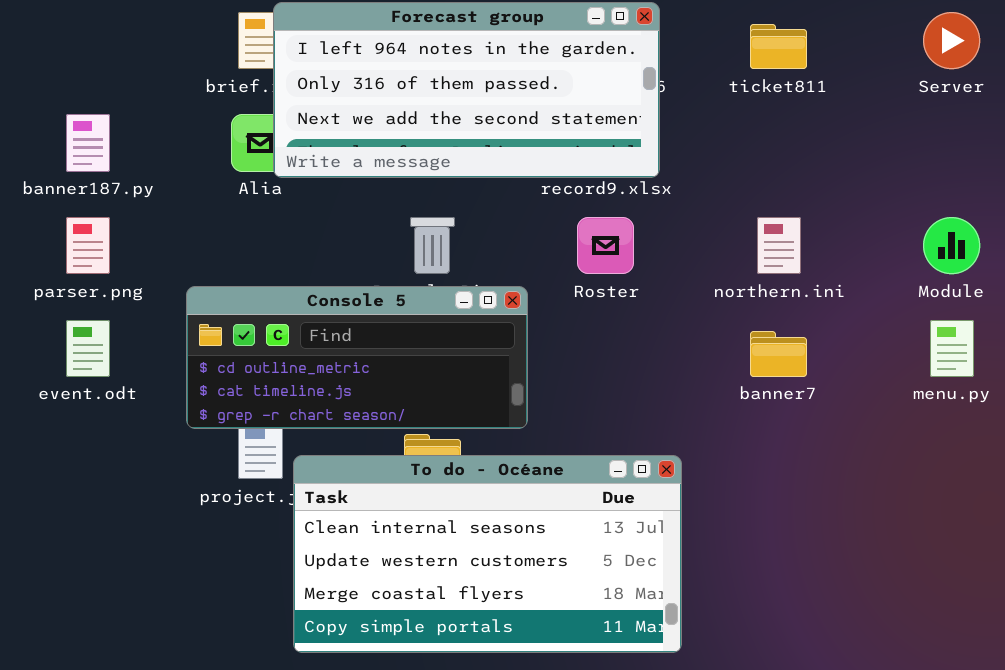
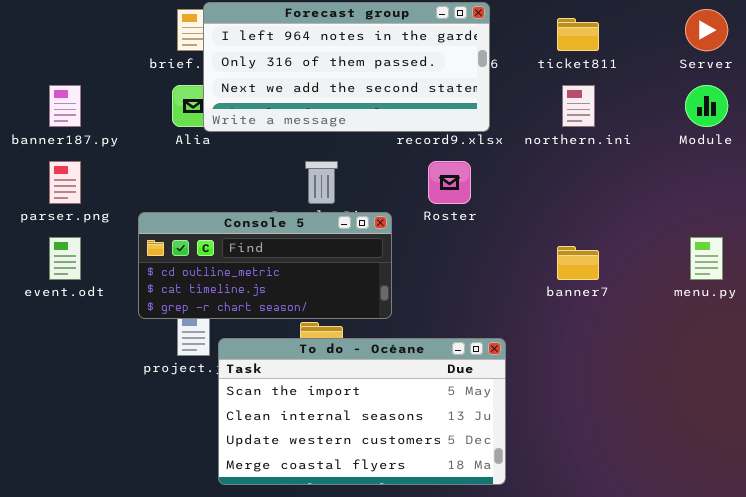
northern.ini: [757,217,801,274] -> [562,85,595,127], moved
Module: [923,217,980,274] -> [685,85,728,127], moved
To do - Océane: [293,455,682,653] -> [218,338,506,485], scrolled up 1 row

